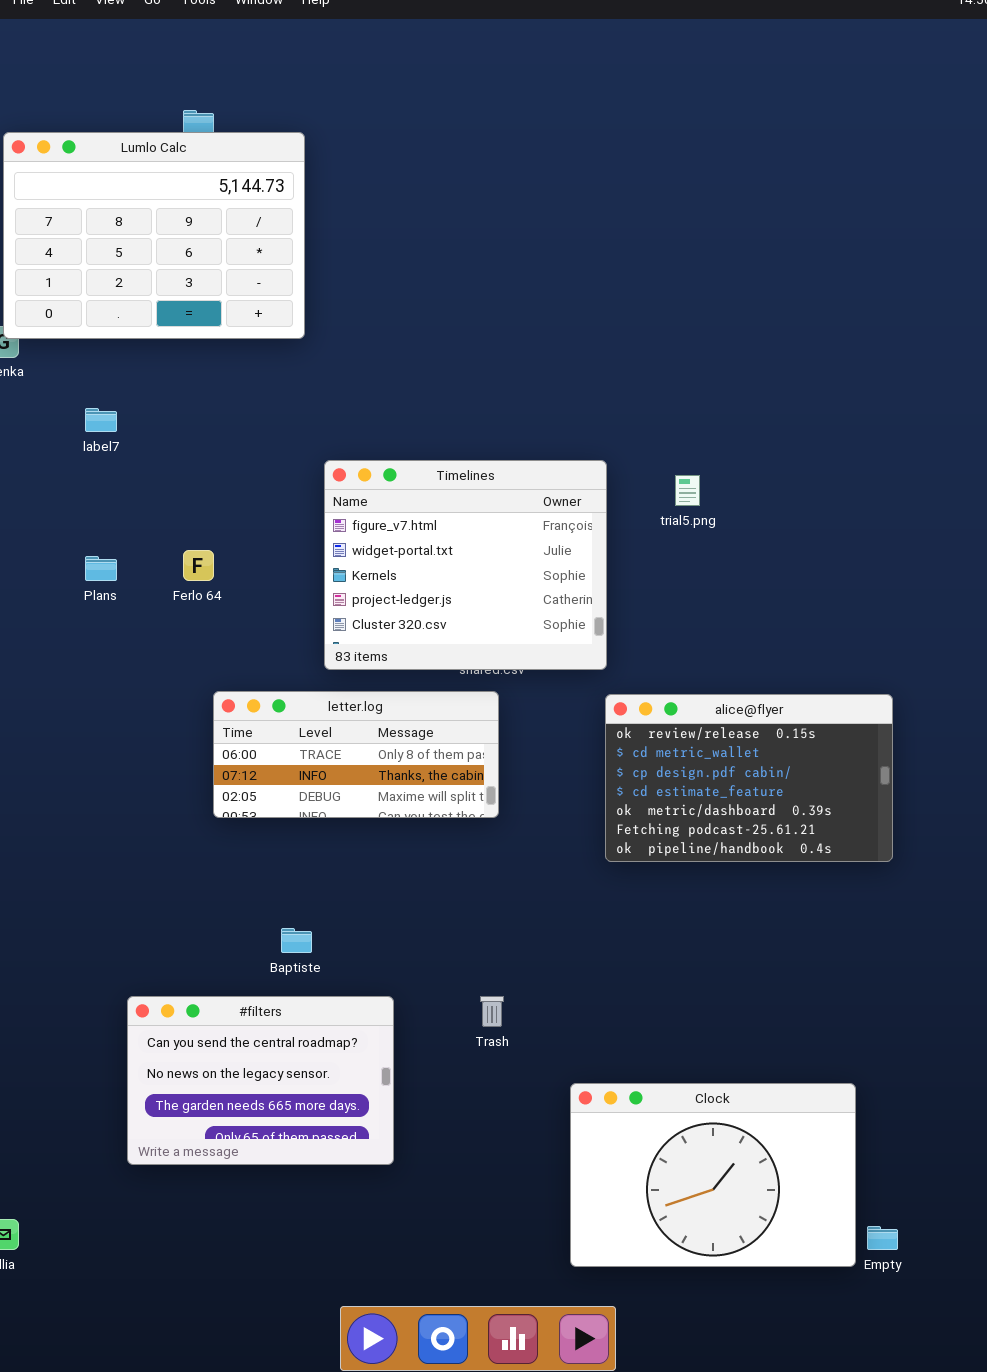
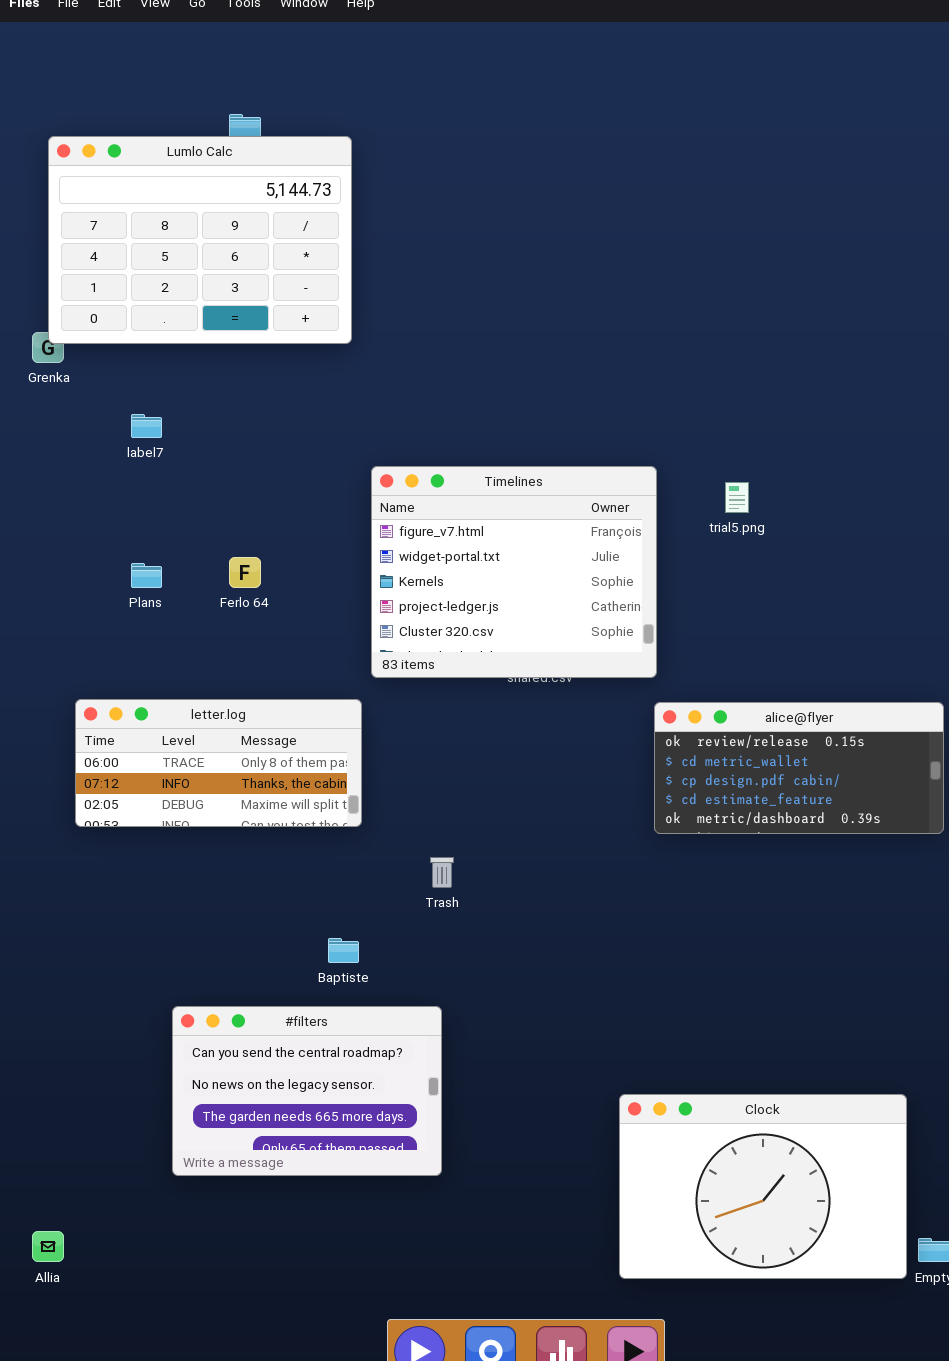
letter.log: [213,691,499,818] -> [75,699,362,827], moved
alice@flyer: [605,694,893,862] -> [654,702,944,834], resized
Trash: [480,996,504,1027] -> [430,857,454,888], moved

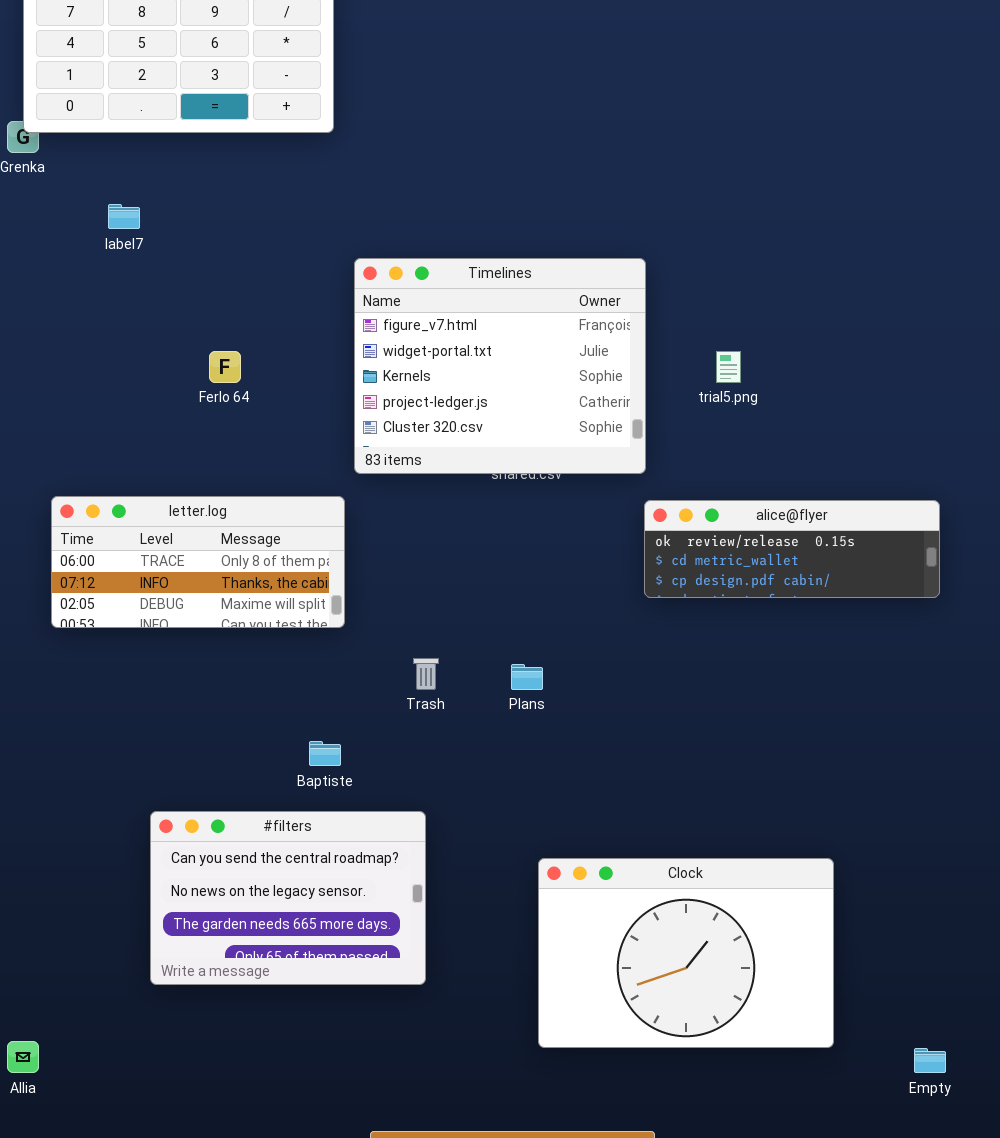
trial5.png: [725,482,749,513] -> [716,351,741,383], moved
Plans: [131,563,162,588] -> [511,664,543,690], moved
alice@flyer: [654,702,944,834] -> [644,500,940,598], resized
Clock: [619,1094,907,1279] -> [538,858,834,1048], moved

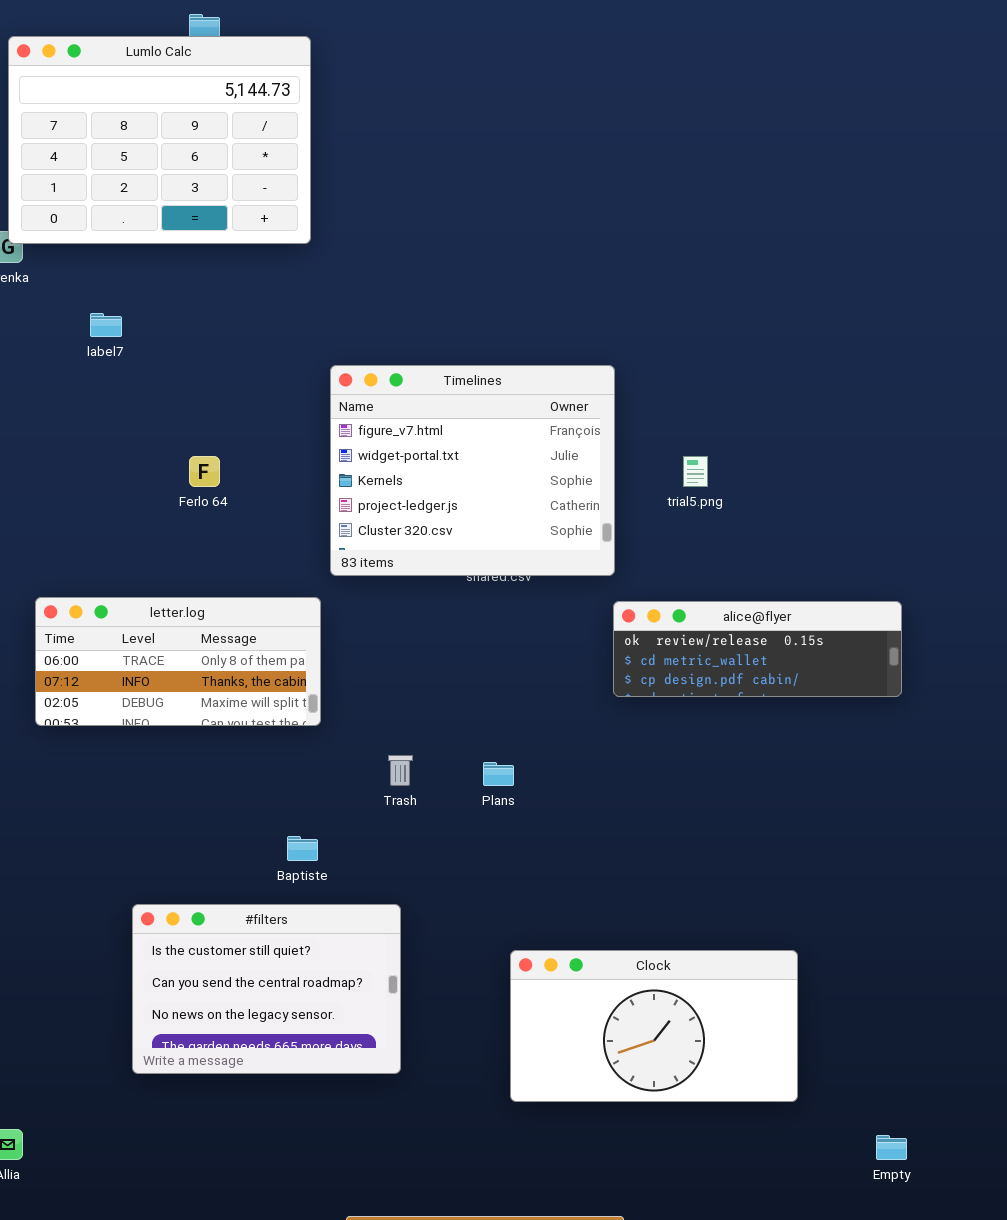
#filters: [150,811,426,985] -> [132,904,401,1074], scrolled up 1 row
Clock: [538,858,834,1048] -> [510,950,798,1102], resized

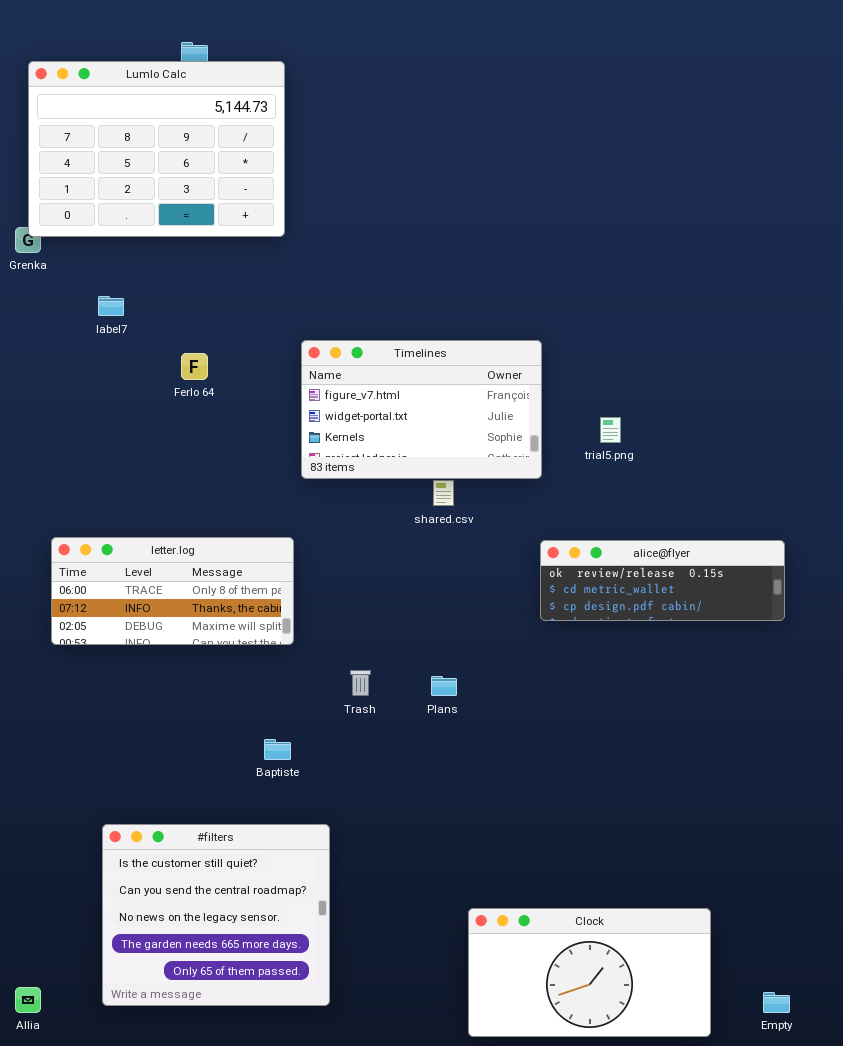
Timelines: [330,365,615,576] -> [301,340,542,479], resized
Ferlo 64: [189,456,220,487] -> [181,353,208,380], moved
#filters: [132,904,401,1074] -> [102,824,330,1006], moved, resized
Clock: [510,950,798,1102] -> [468,908,711,1037], moved

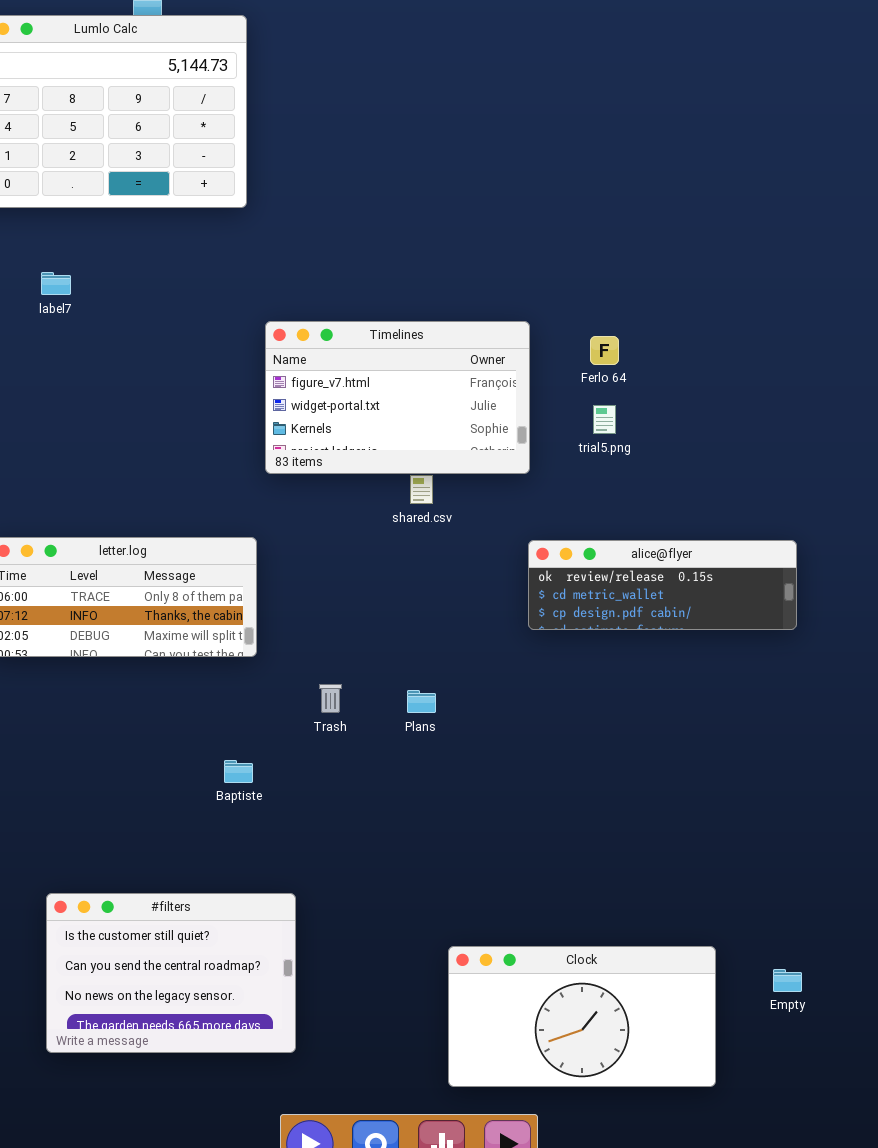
Ferlo 64: [181,353,208,380] -> [590,336,619,365], moved
#filters: [102,824,330,1006] -> [46,893,296,1053], resized
Empty: [763,992,790,1013] -> [773,969,802,992], moved

